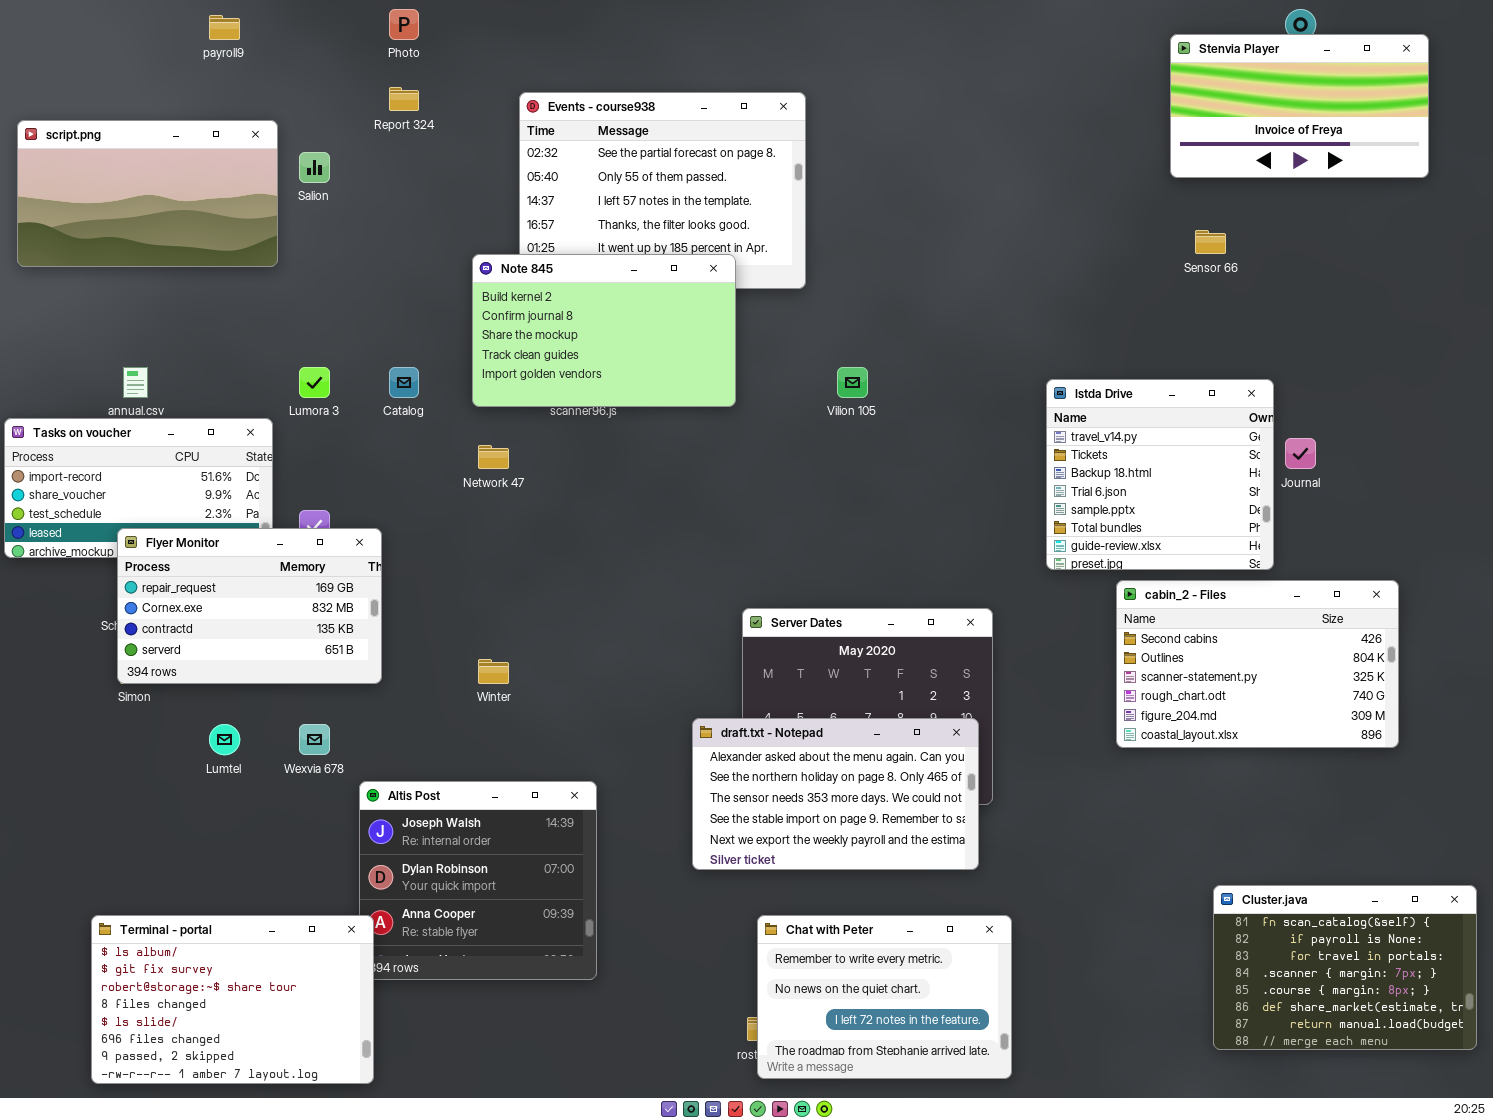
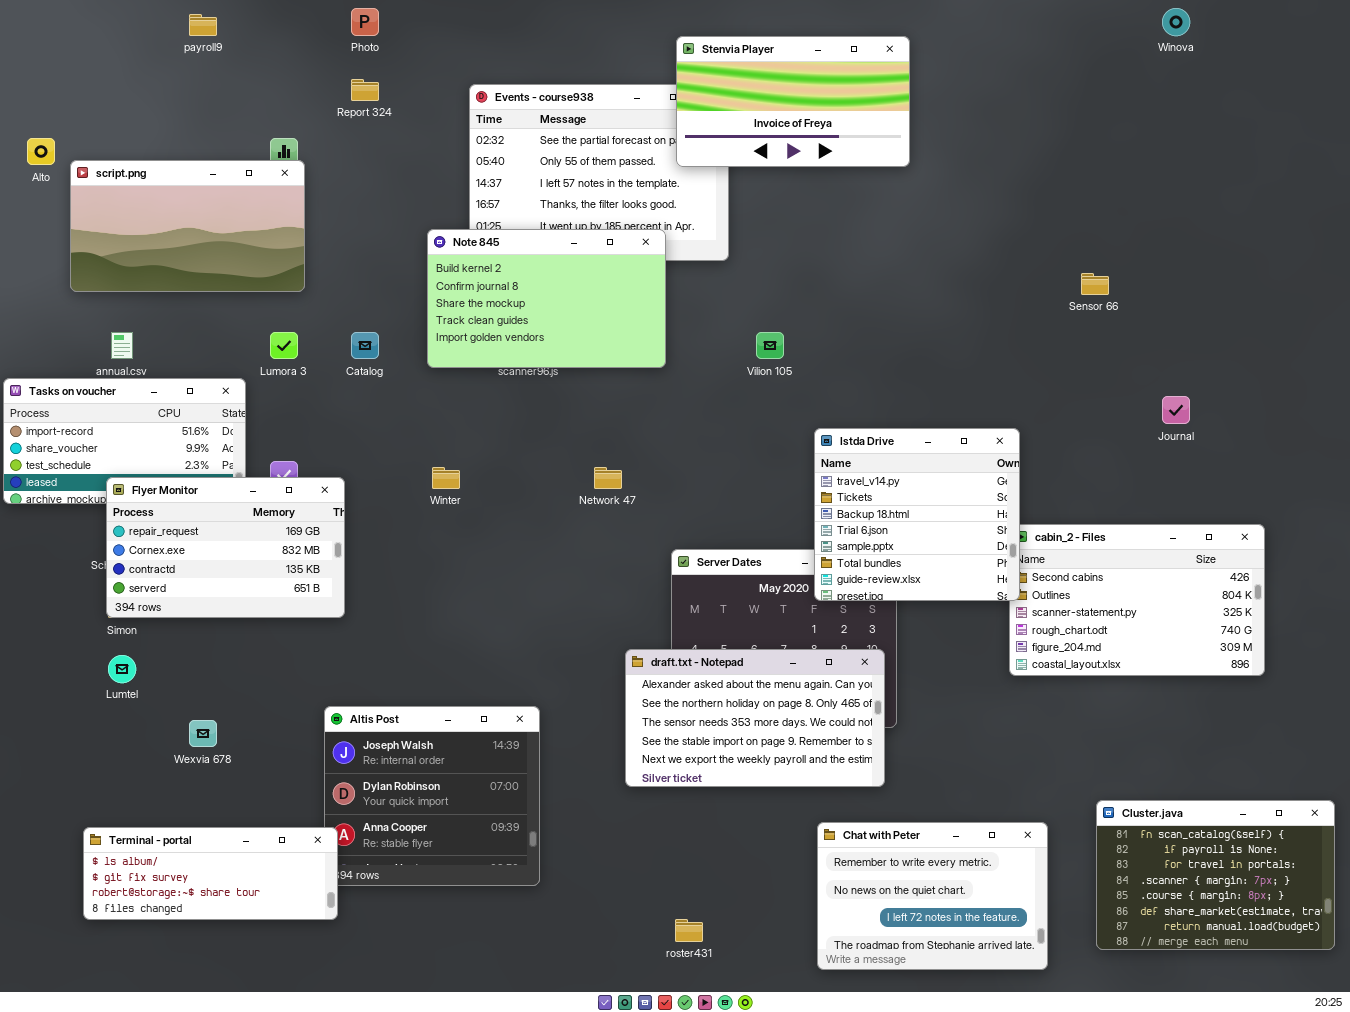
Stenvia Player: [1170,34,1429,178] -> [676,36,910,167], moved
script.png: [17,120,278,267] -> [70,160,305,292], moved
Sensor 66: [1195,230,1226,254] -> [1081,273,1109,295], moved
Istda Drive: [1046,379,1274,570] -> [814,428,1020,601], moved
Network 47: [478,445,509,469] -> [594,467,622,489], moved
Winter: [478,659,509,684] -> [432,467,460,489], moved
Lumtel: [209,724,240,755] -> [108,655,136,683], moved
Wexvia 678: [299,724,330,755] -> [189,720,217,747], moved
Terminal - portal: [91,915,374,1084] -> [83,827,338,920], resized
Chat with Peter: [757,915,1012,1079] -> [817,822,1048,970], moved

